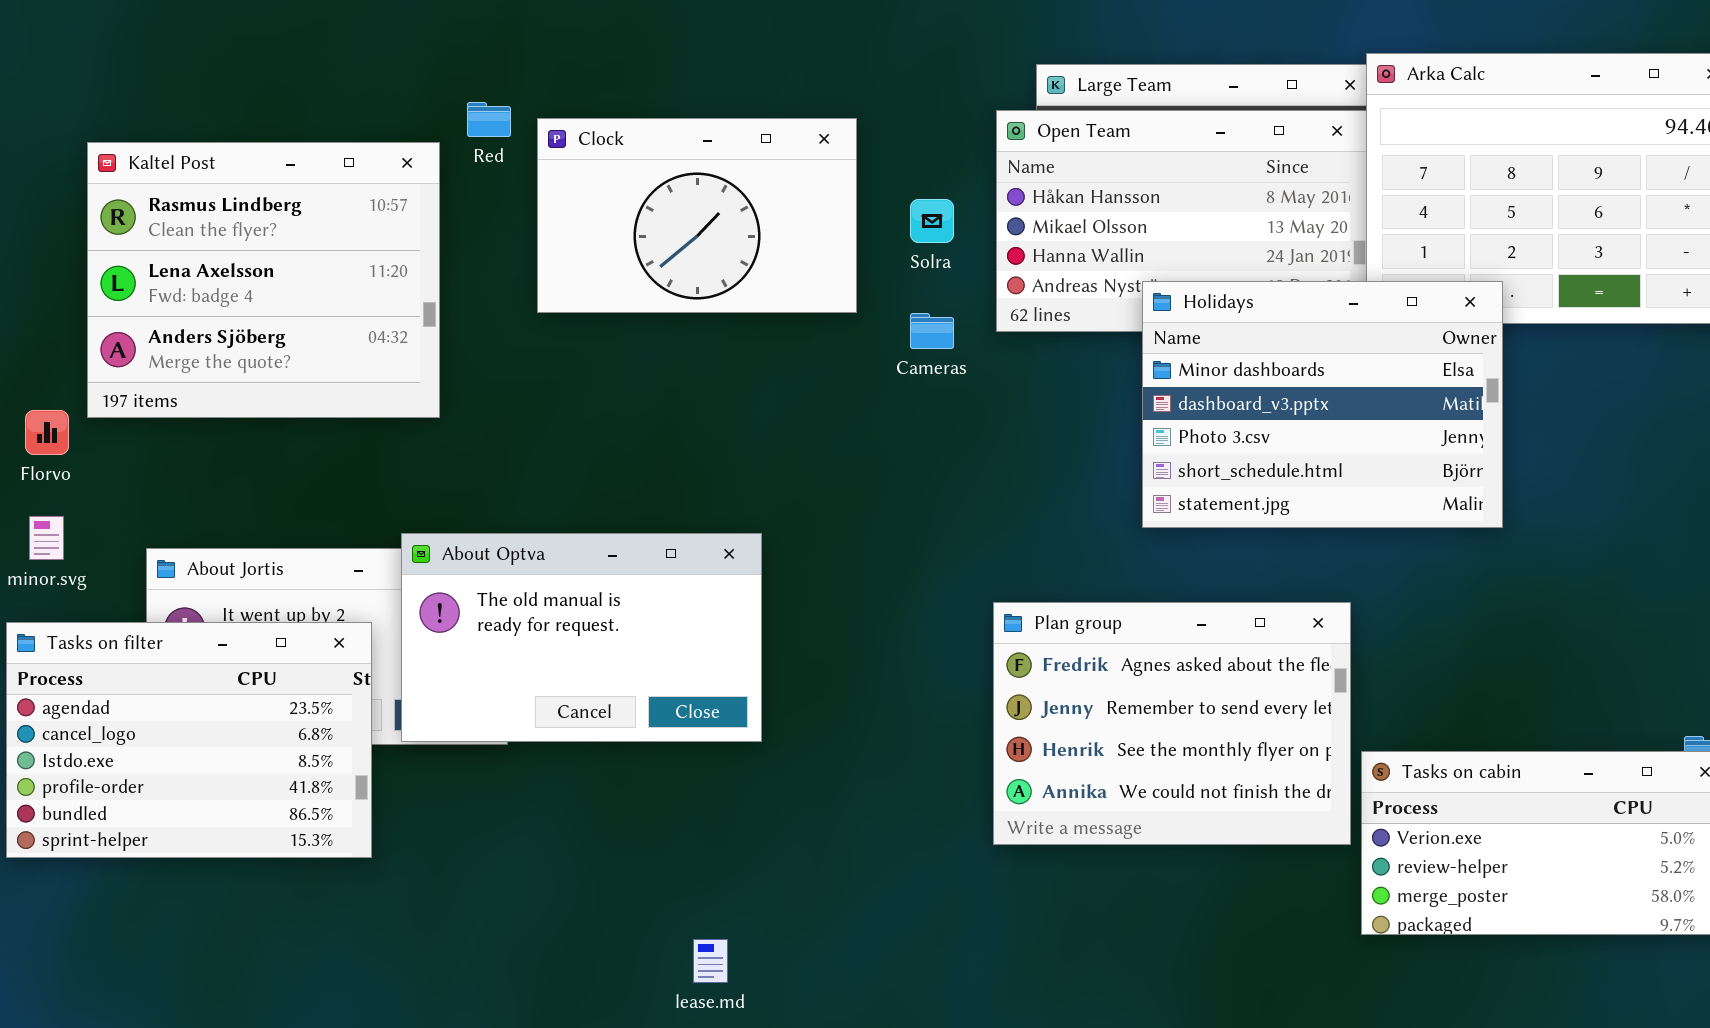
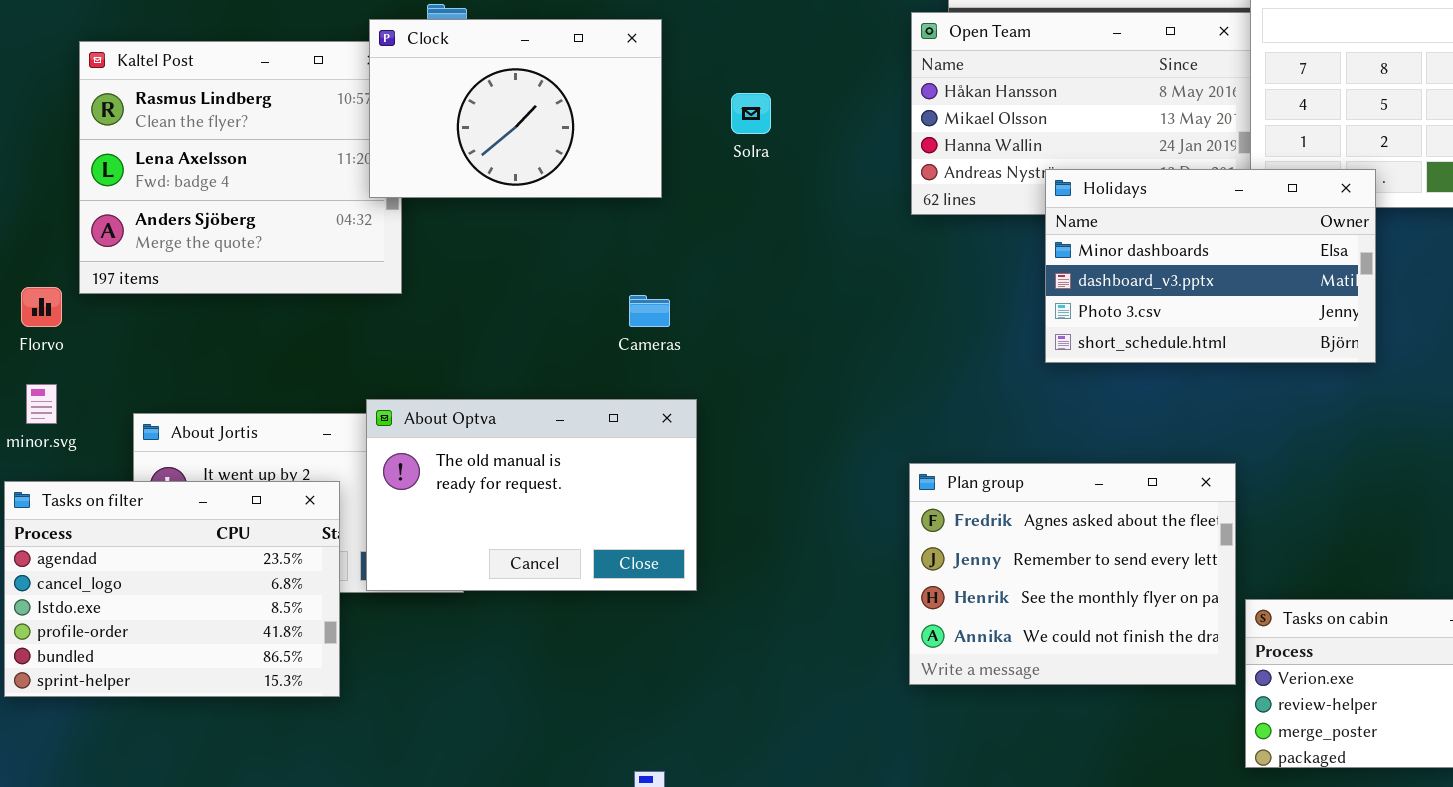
Clock: [537,118,857,313] -> [369,19,662,198], moved
Solra: [910,199,954,243] -> [731,93,771,134], moved
Holidays: [1142,281,1503,528] -> [1045,169,1376,363], resized
Cameras: [910,313,954,349] -> [629,295,670,327], moved

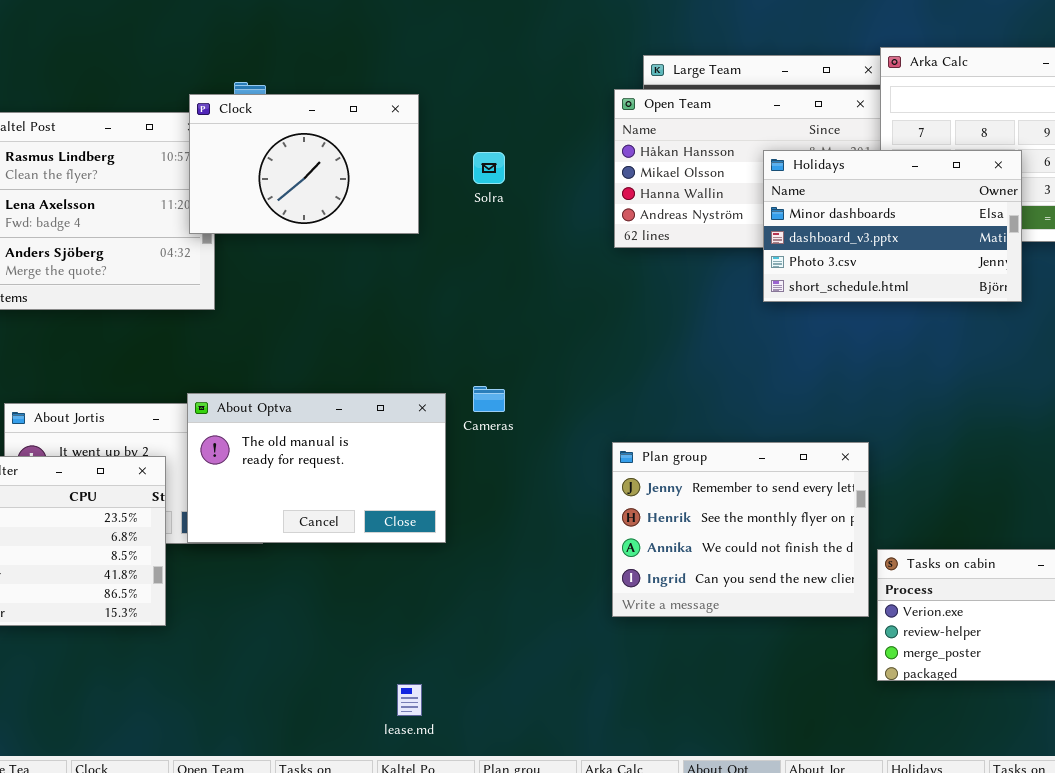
Holidays: [1045,169,1376,363] -> [763,150,1022,302], moved
Cameras: [629,295,670,327] -> [473,386,505,412], moved
Plan group: [909,463,1236,685] -> [612,442,869,617], scrolled down 1 row

